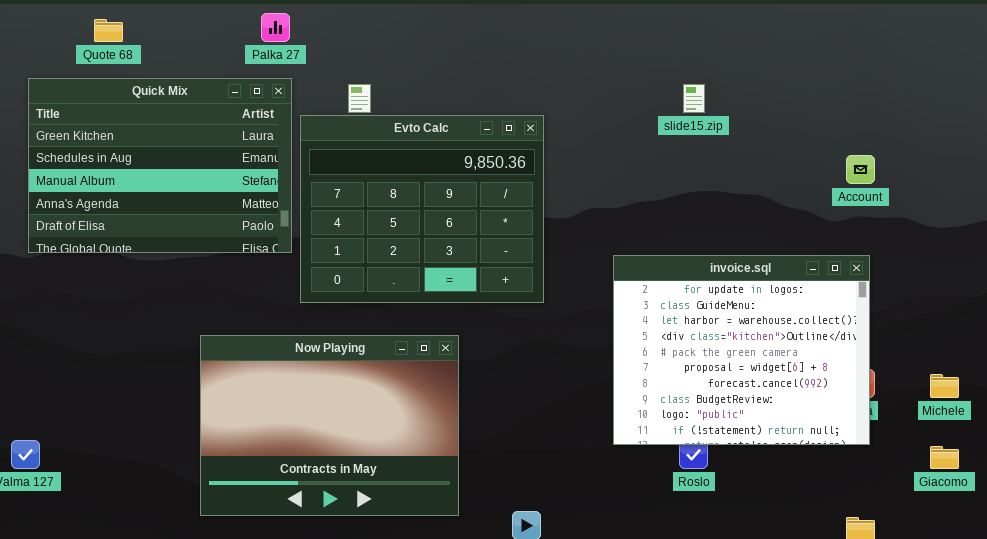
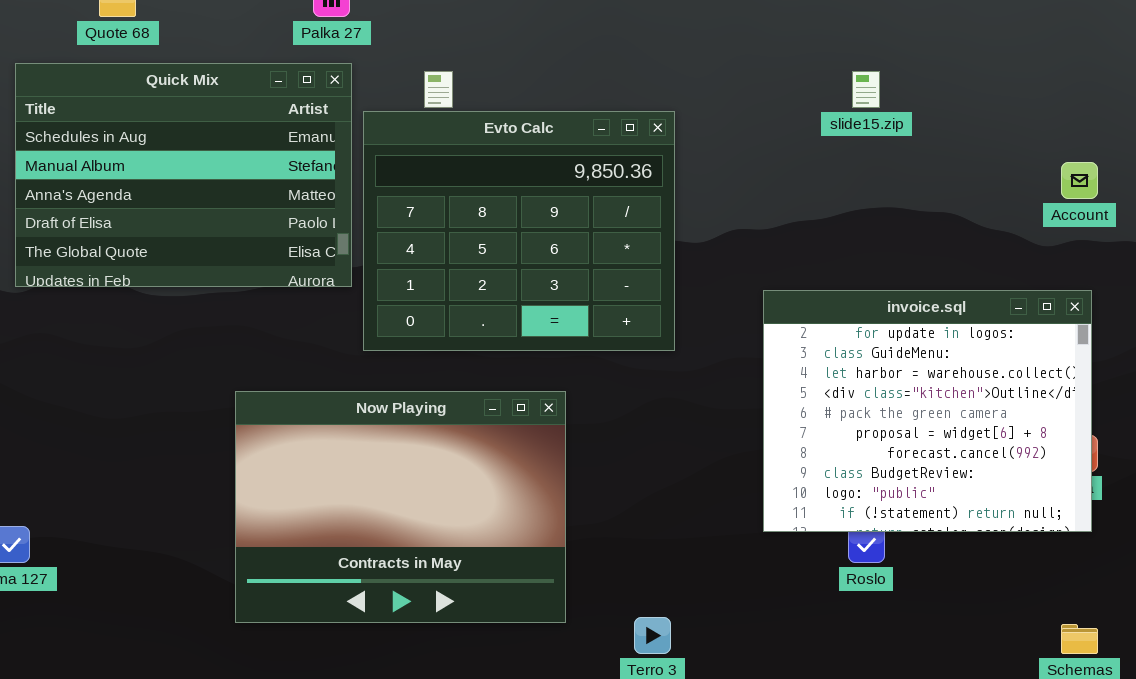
Quick Mix: [28,78,292,253] -> [15,63,352,287], scrolled down 1 row

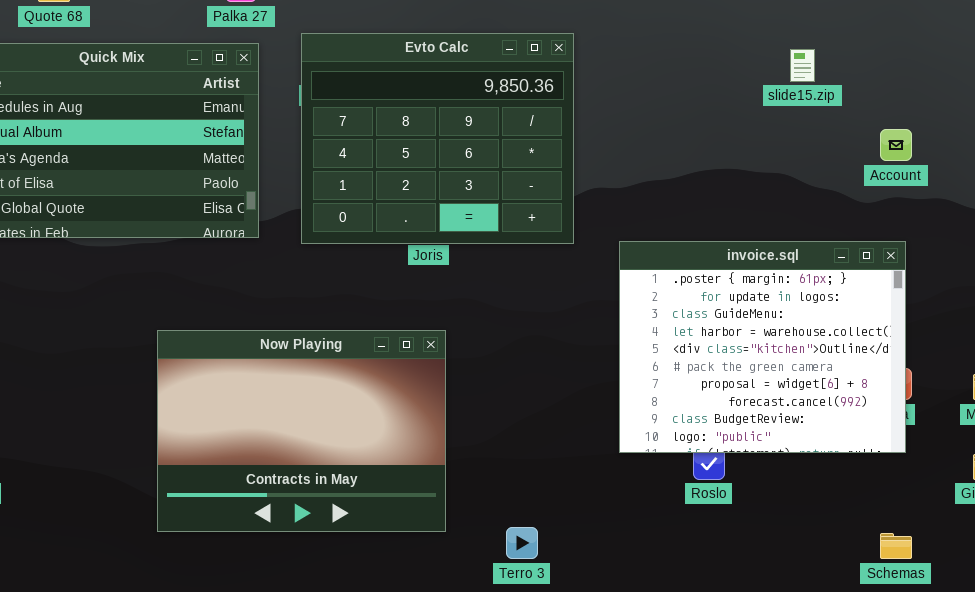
slide15.zip: [852,71,880,108] -> [790,49,815,82], moved
Evto Calc: [363,111,675,351] -> [301,33,574,244], moved
invoice.sql: [763,290,1092,532] -> [619,241,906,453], scrolled up 1 row

